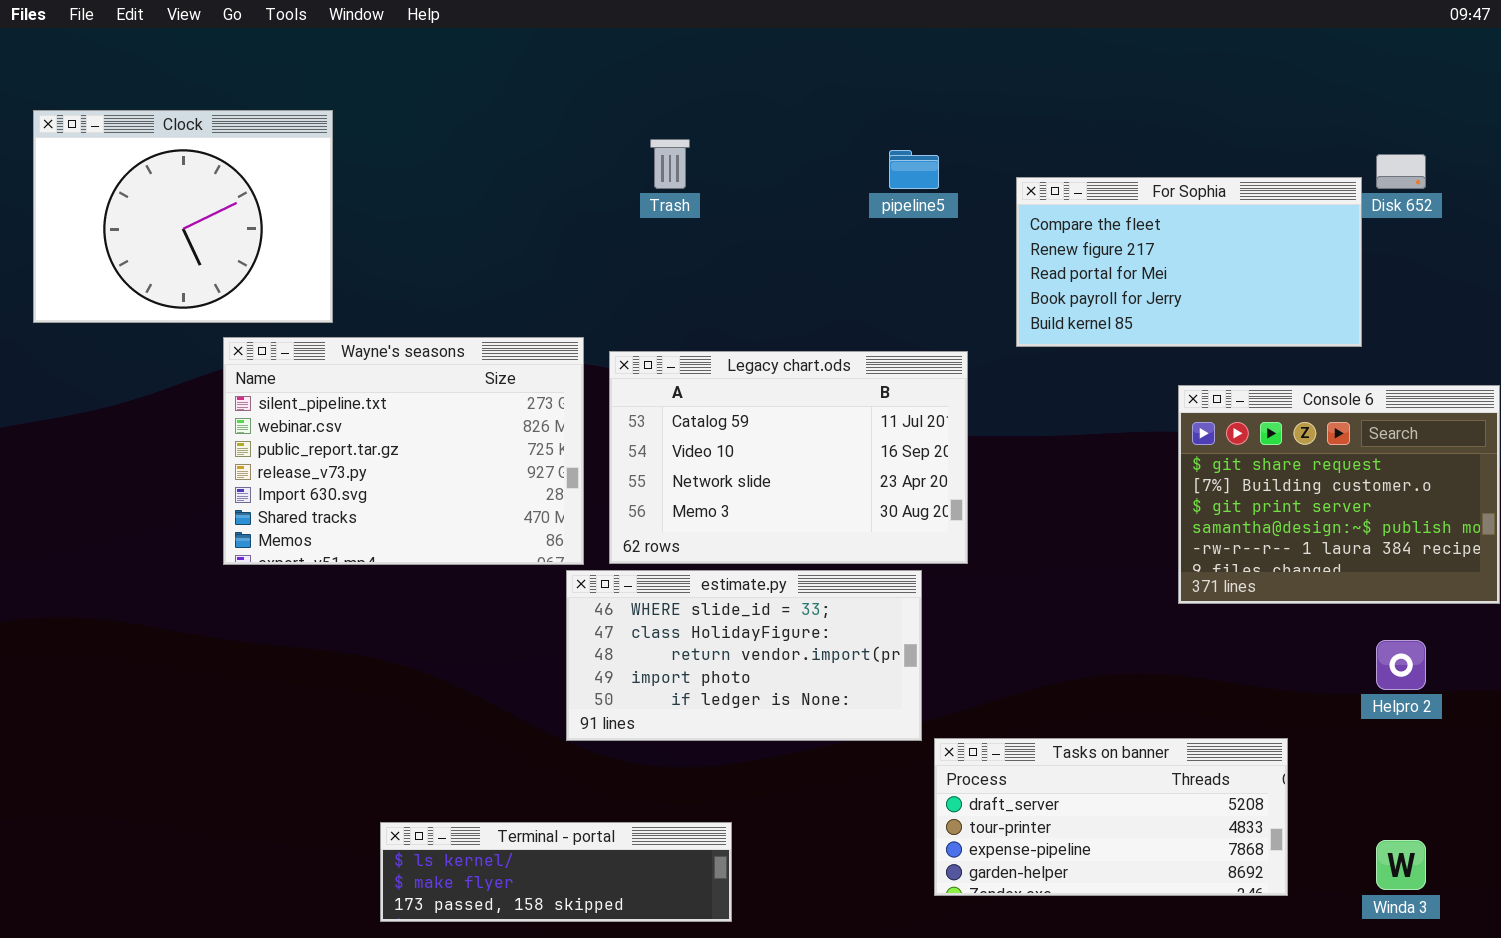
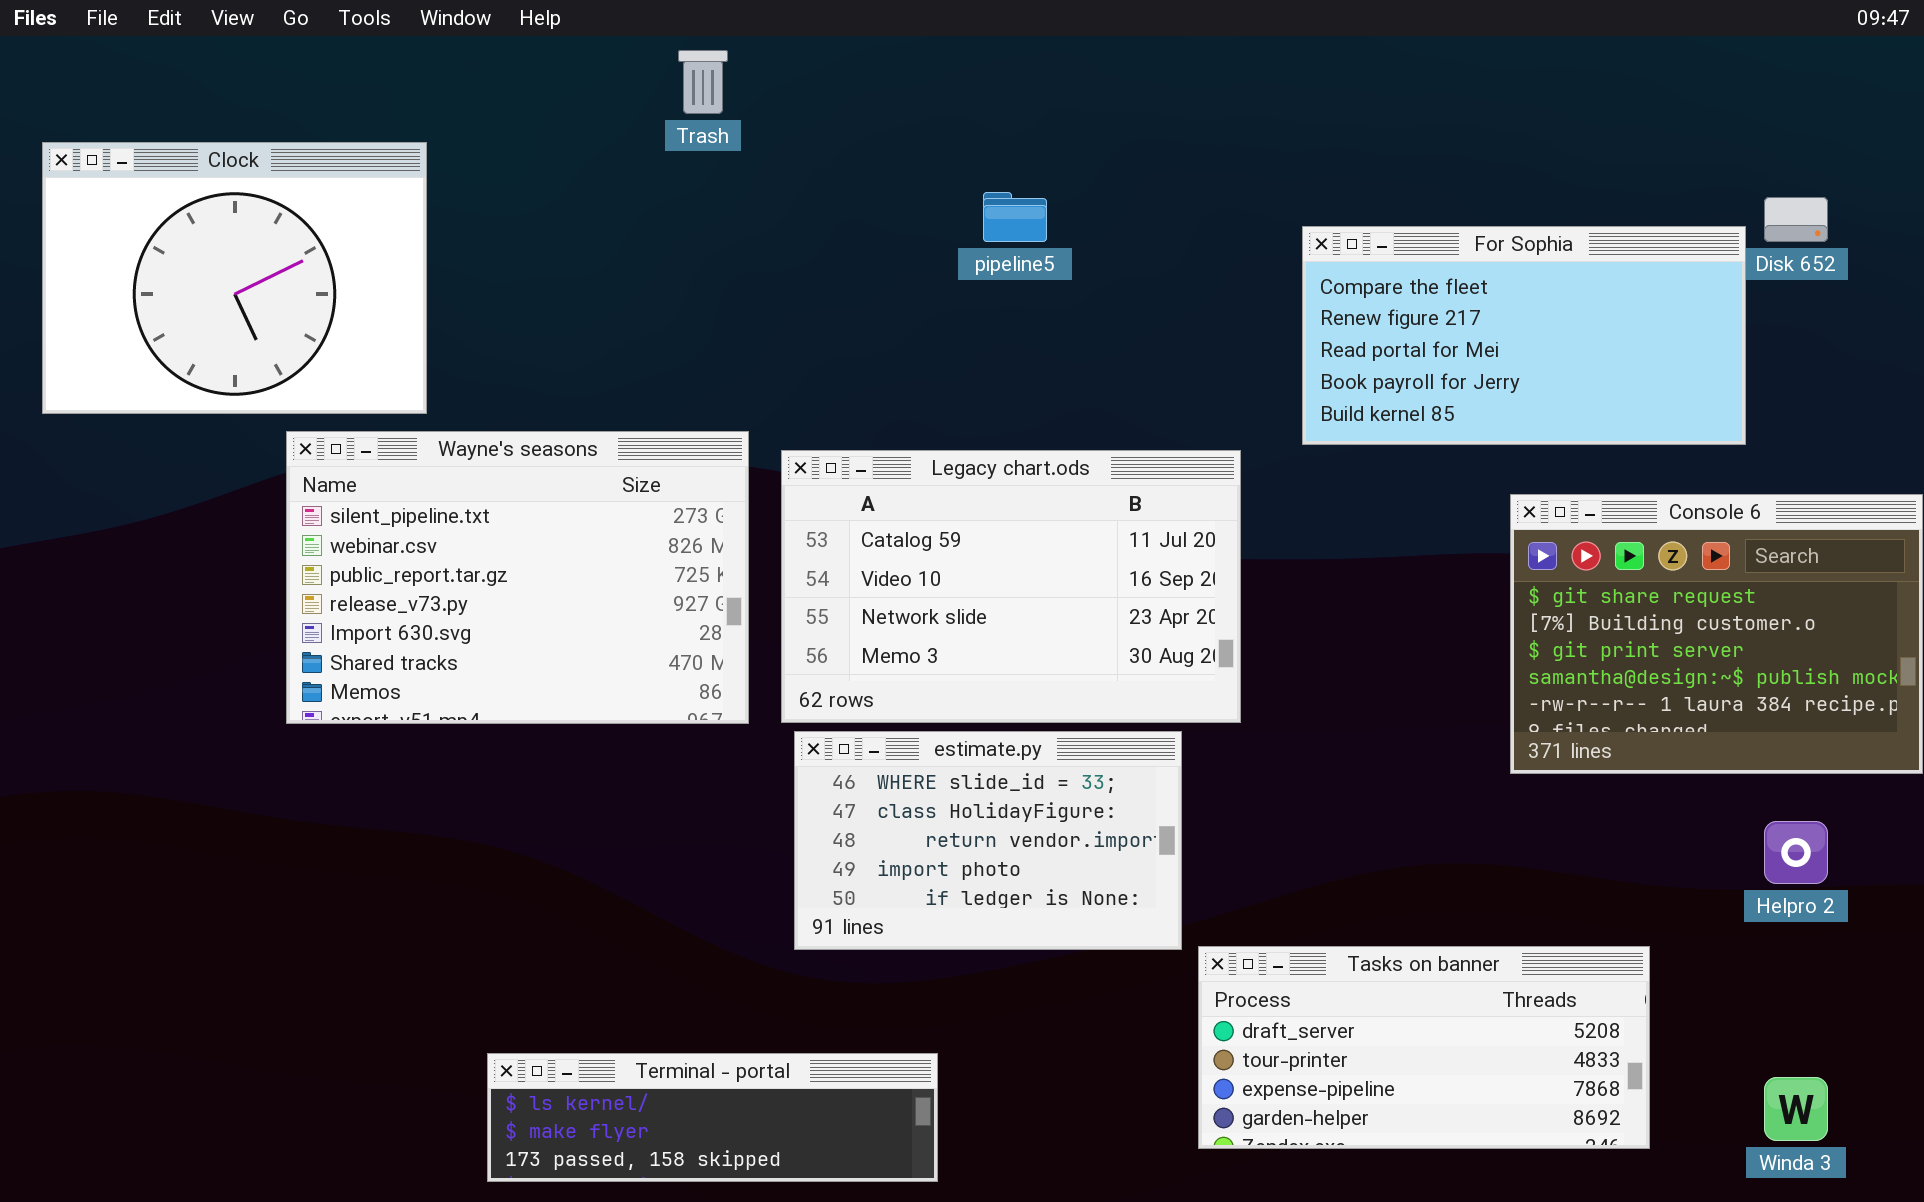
Trash: [650,139,690,189] -> [678,50,728,114], moved
pipeline5: [889,150,939,189] -> [983,192,1047,242], moved
estimate.py: [566,570,922,741] -> [794,731,1182,950], resized

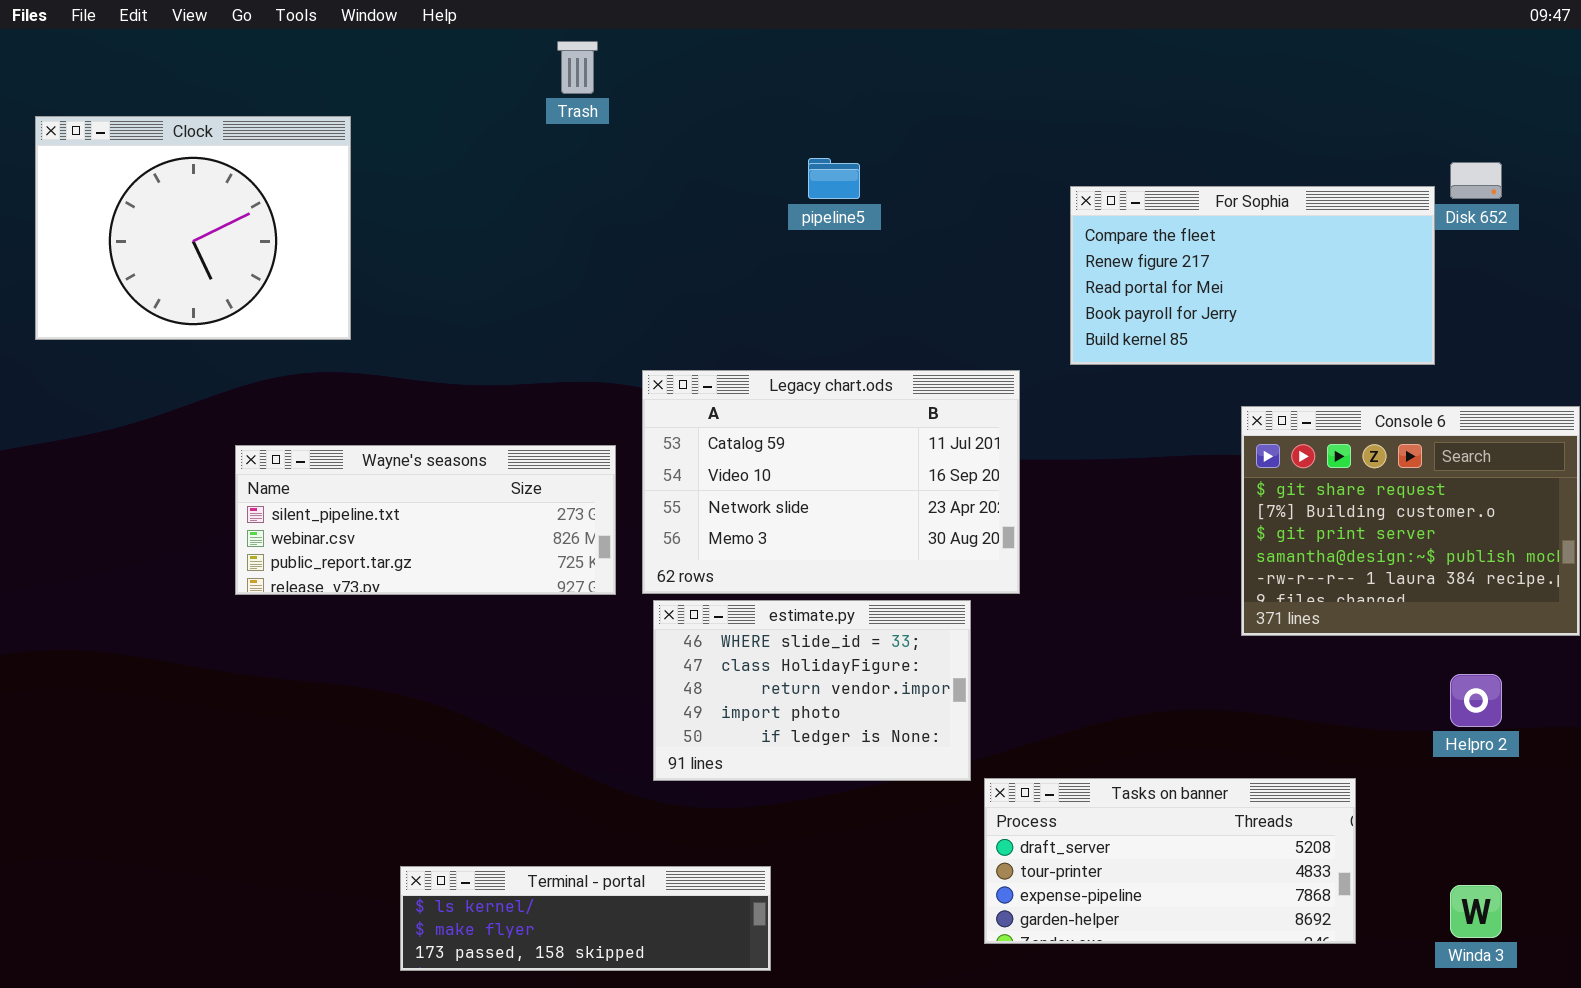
Wayne's seasons: [286,431,749,724] -> [235,445,616,595], resized

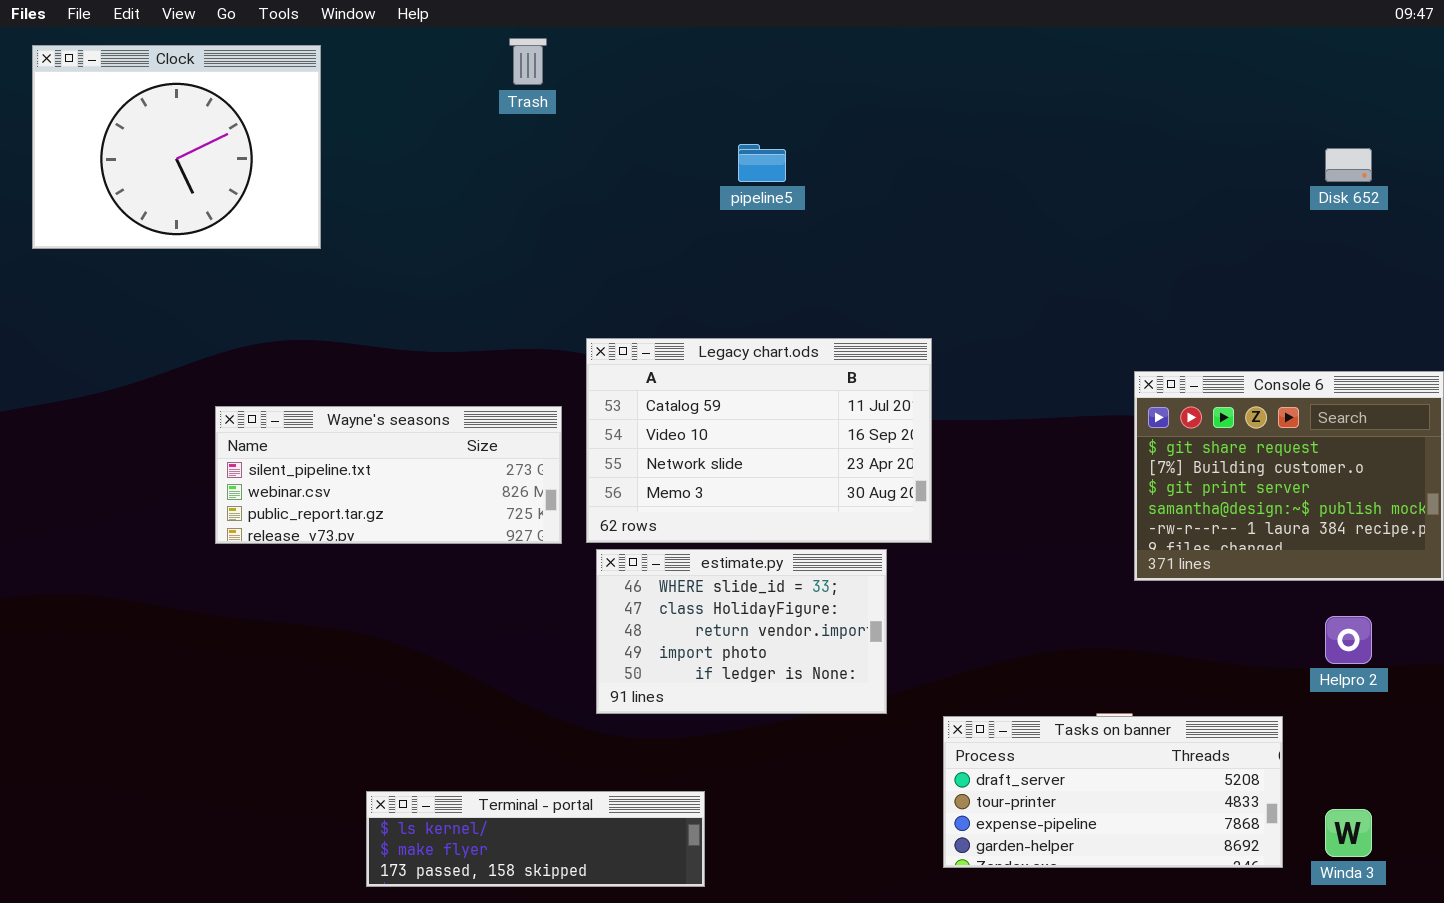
Clock: [35,116,351,340] -> [32,45,321,249], moved
For Sophia: [1070,186,1435,365] -> none, closed
Tasks on banner: [984,778,1356,944] -> [943,716,1283,868], moved

